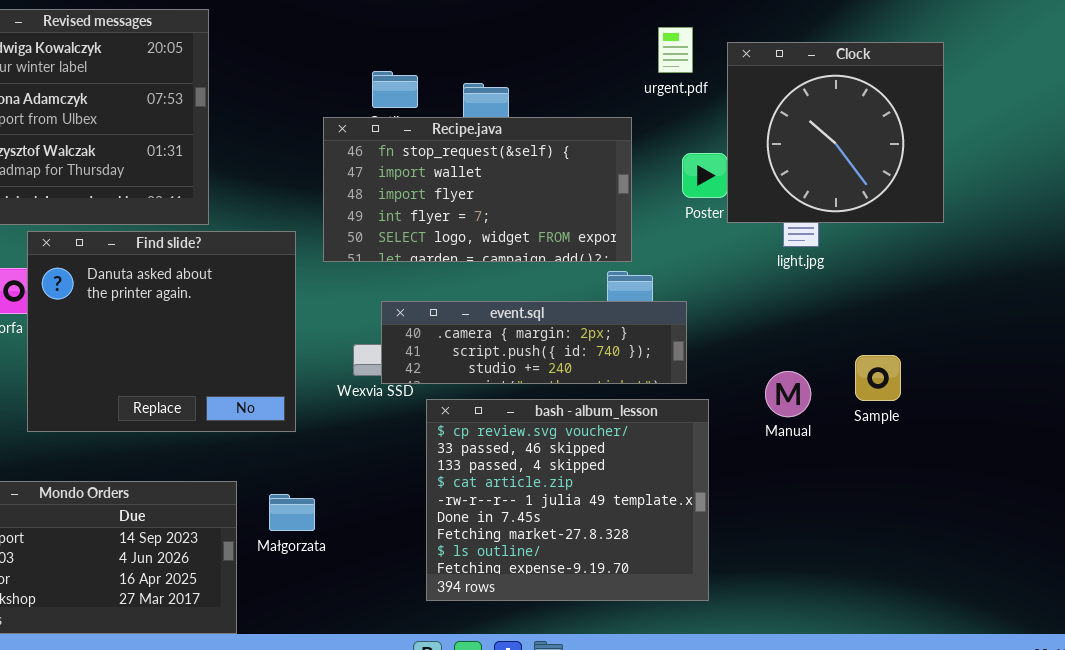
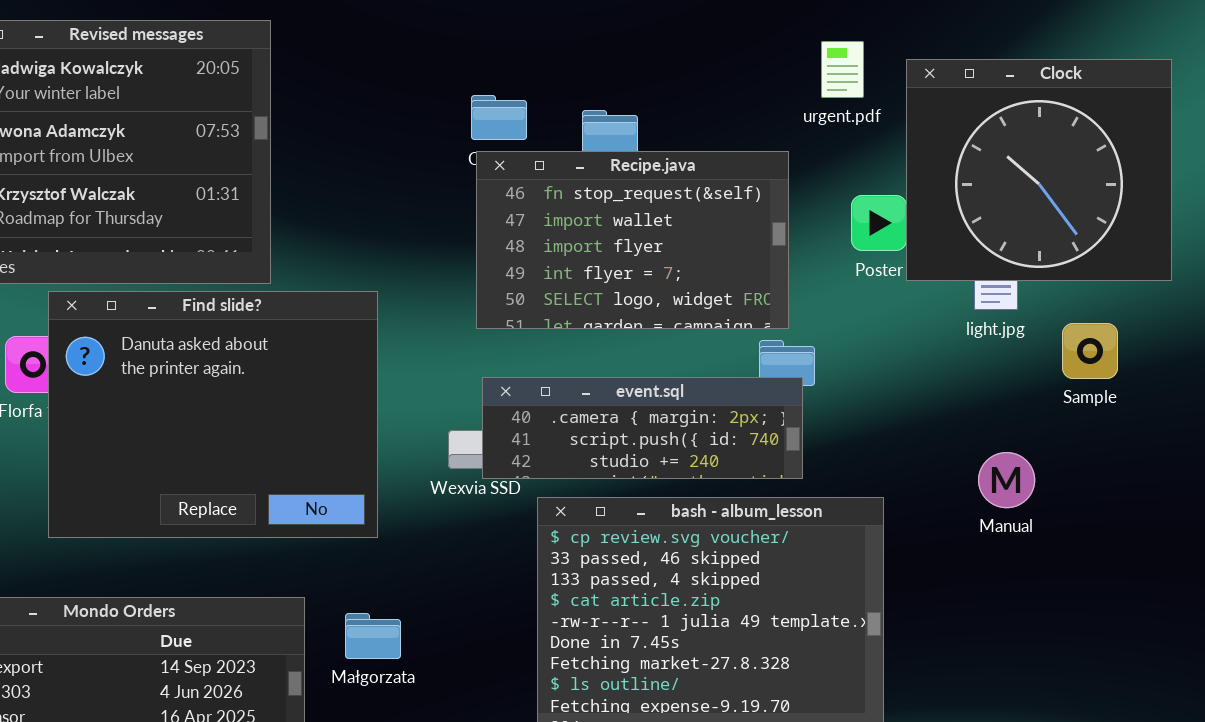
Recipe.java: [323,117,632,262] -> [476,151,789,329], resized
event.sql: [381,301,687,384] -> [482,377,803,479], resized
Sample: [855,355,901,401] -> [1062,323,1118,379], moved
Manual: [765,371,811,417] -> [978,452,1035,508], moved

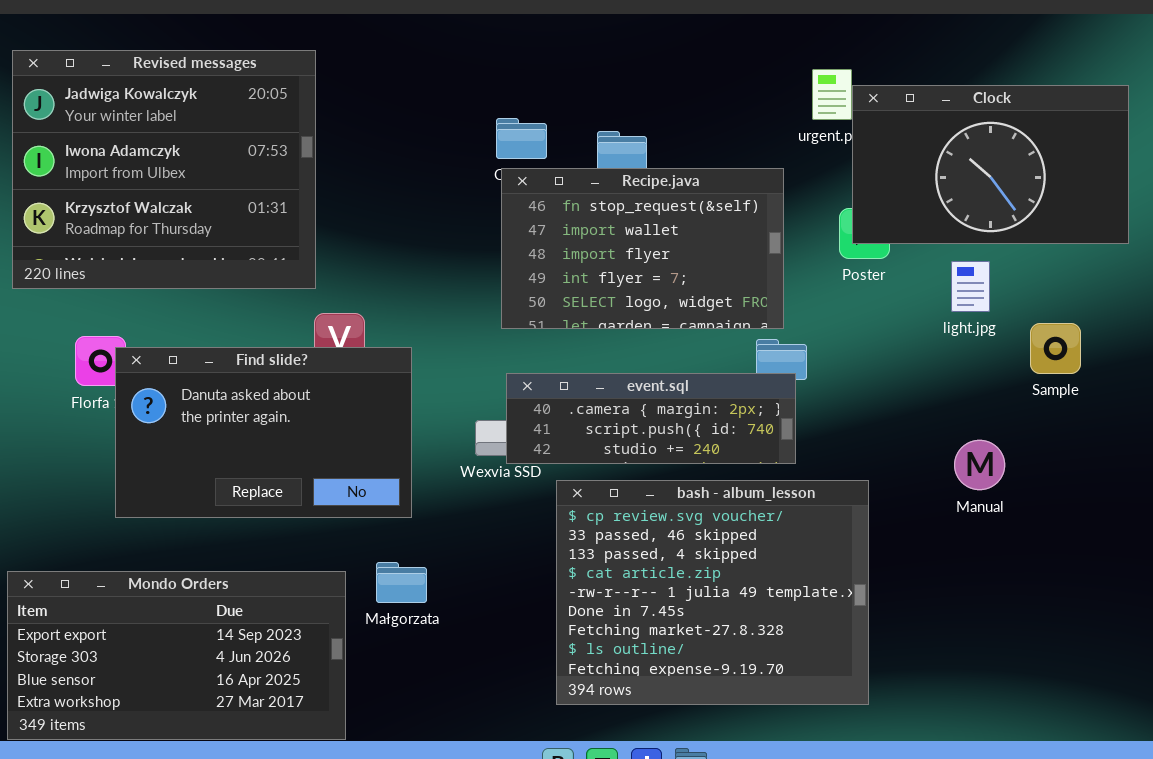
Clock: [906,59,1172,281] -> [852,85,1129,244], resized
Find slide?: [48,291,378,538] -> [115,347,412,518], resized
Małgorzata: [345,613,401,659] -> [376,562,427,603], moved

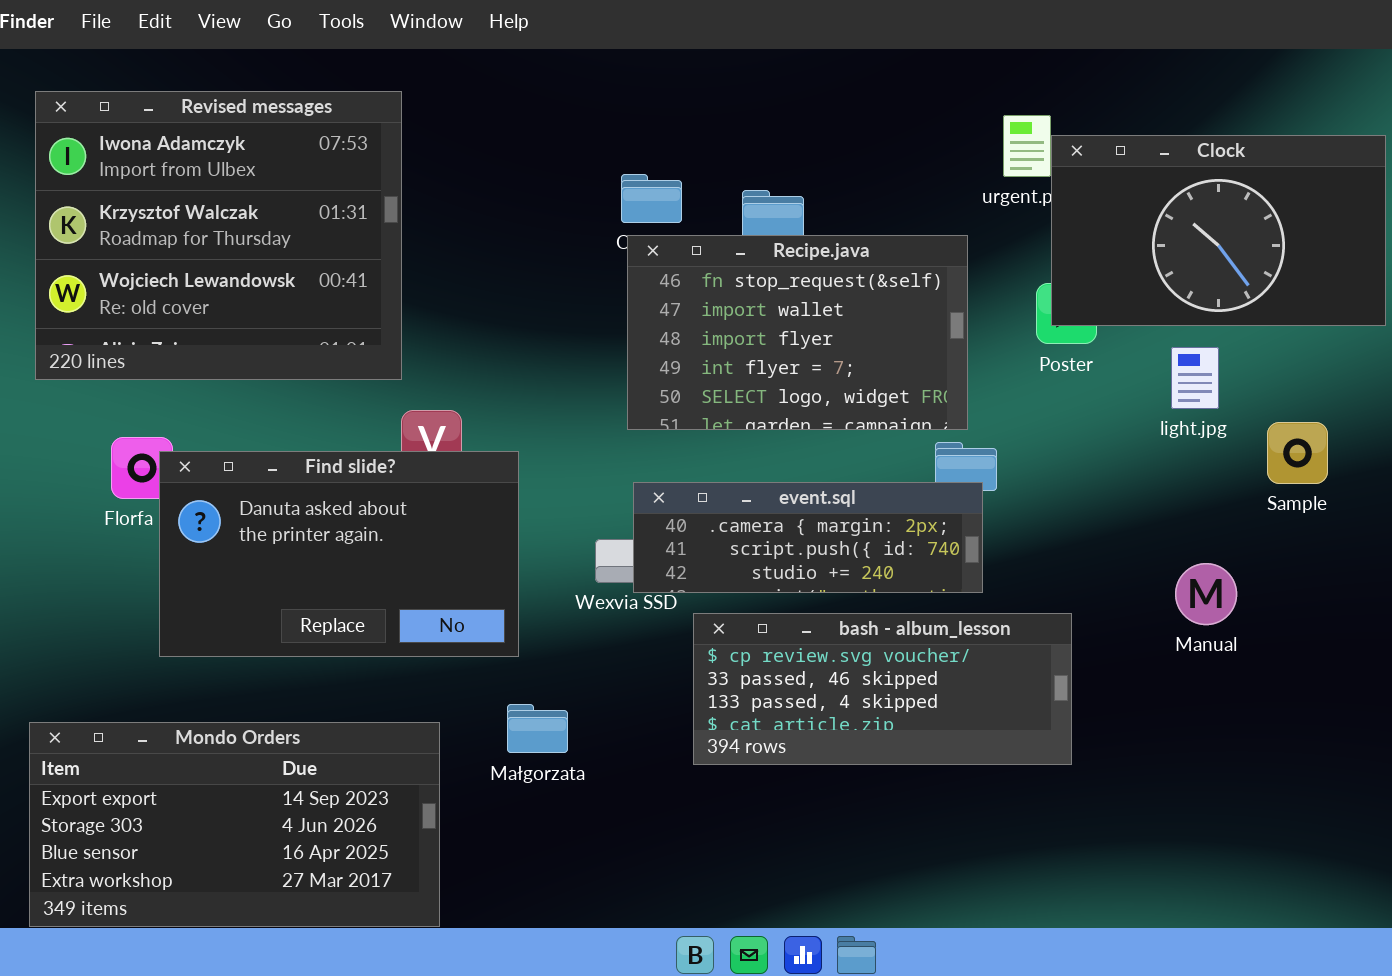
Revised messages: [12,50,316,289] -> [35,91,402,380], scrolled down 1 row
bash - album_lesson: [556,480,869,705] -> [693,613,1072,765], resized
Małgorzata: [376,562,427,603] -> [507,704,568,753], moved

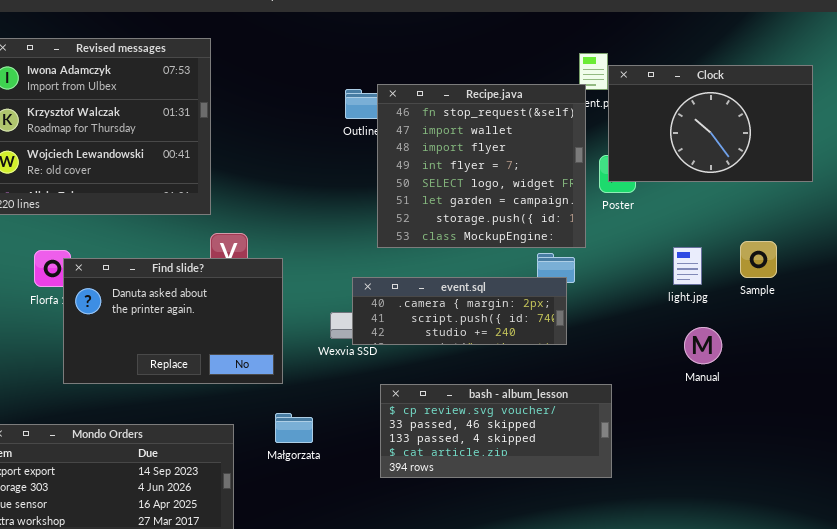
Recipe.java: [627,235,968,430] -> [377,84,586,248], moved, resized
light.jpg: [1171,347,1219,409] -> [673,247,702,285], moved
bash - album_lesson: [693,613,1072,765] -> [380,384,612,478], moved

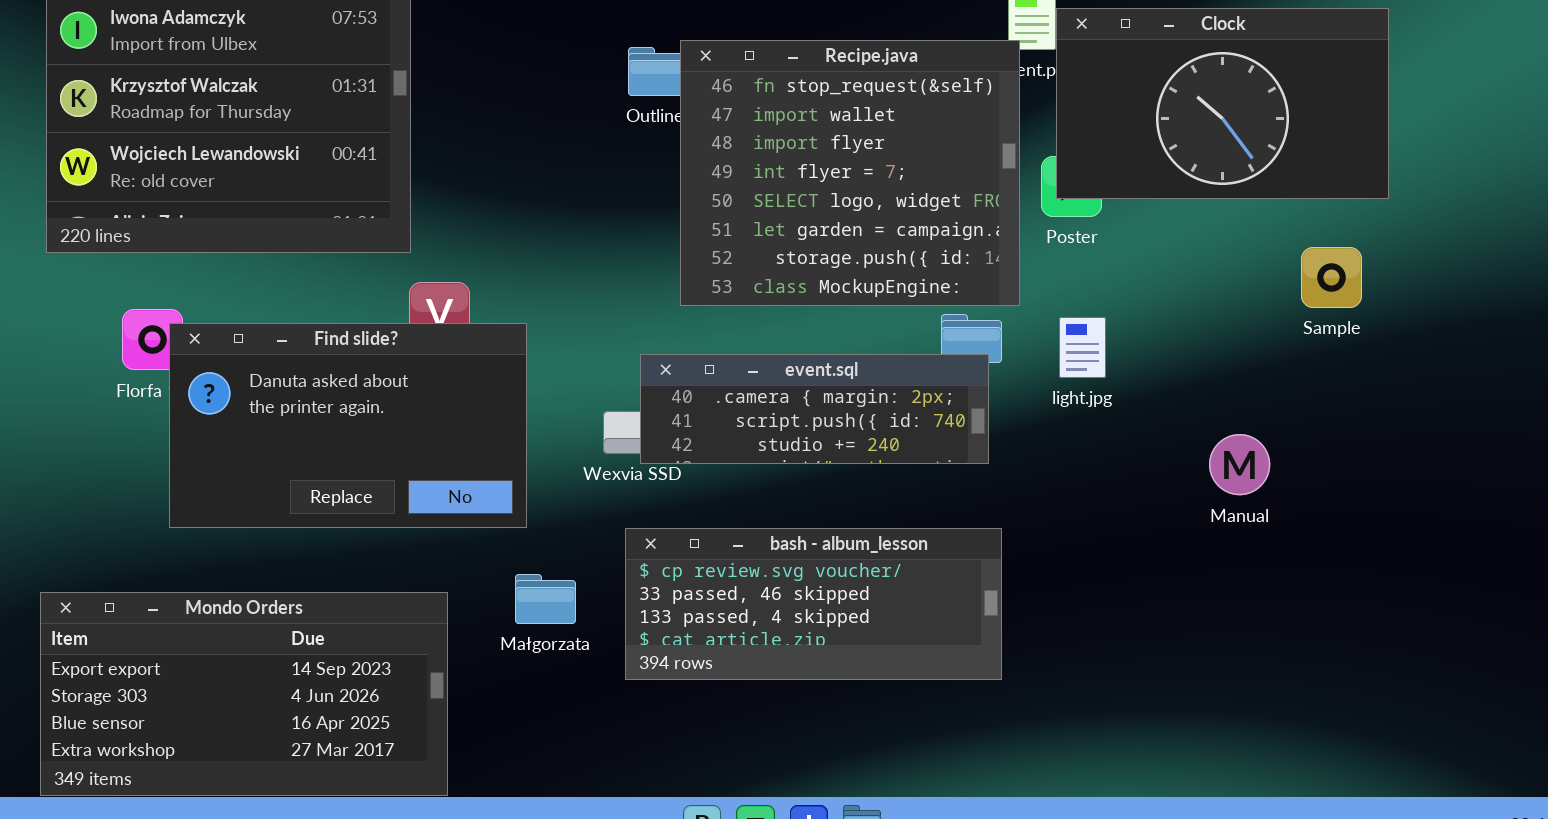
Sample: [740,241,777,278] -> [1301,247,1362,308], moved
light.jpg: [673,247,702,285] -> [1059,317,1106,378], moved
Manual: [684,327,722,364] -> [1209,434,1270,495], moved
bash - album_lesson: [380,384,612,478] -> [625,528,1002,680], moved

